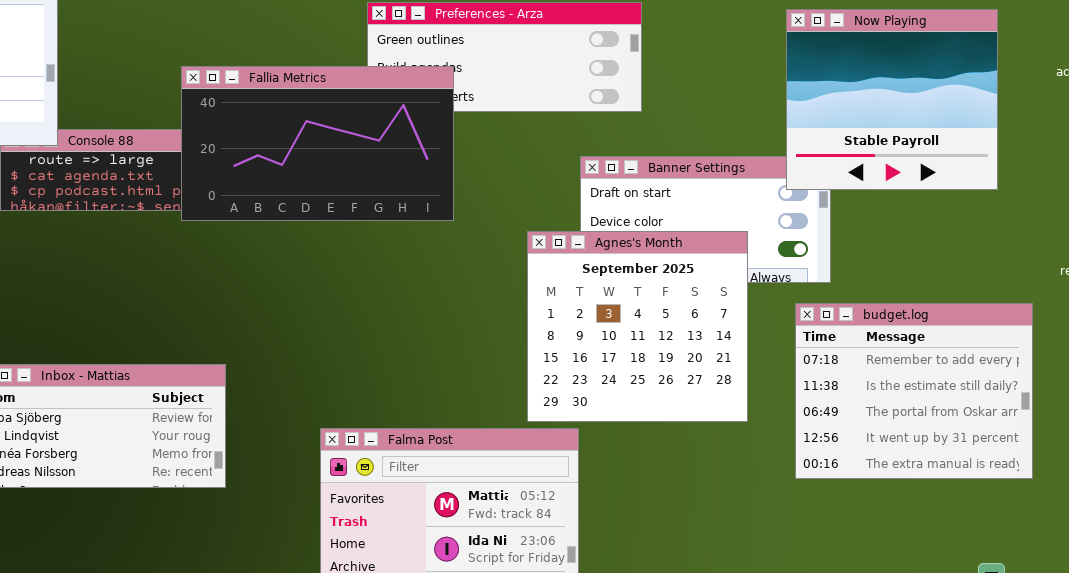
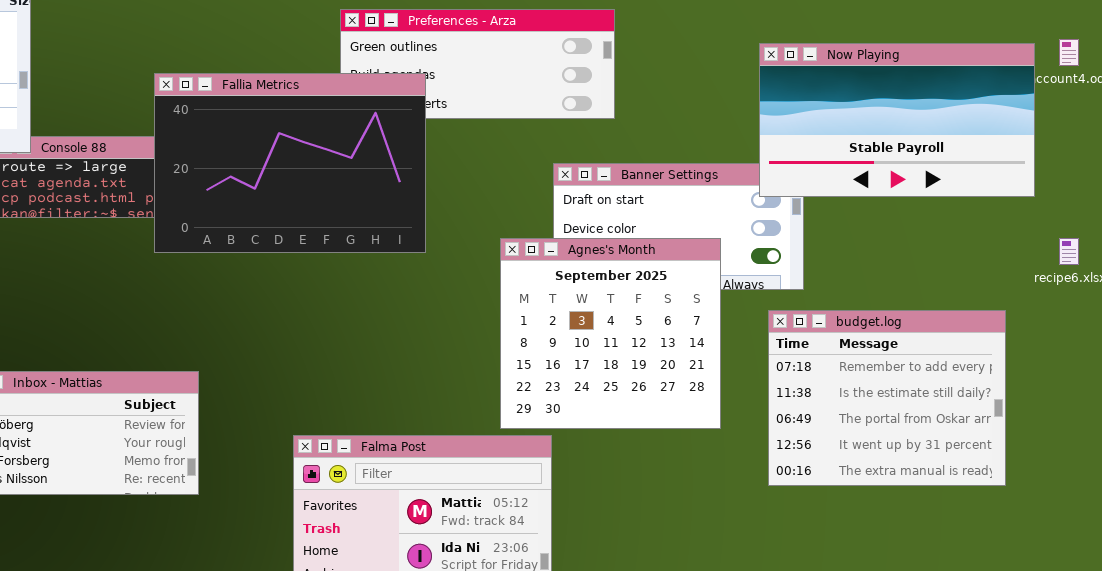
Now Playing: [786,9,998,190] -> [759,43,1035,197], resized
Fallia Metrics: [181,66,454,221] -> [154,73,426,253], resized

